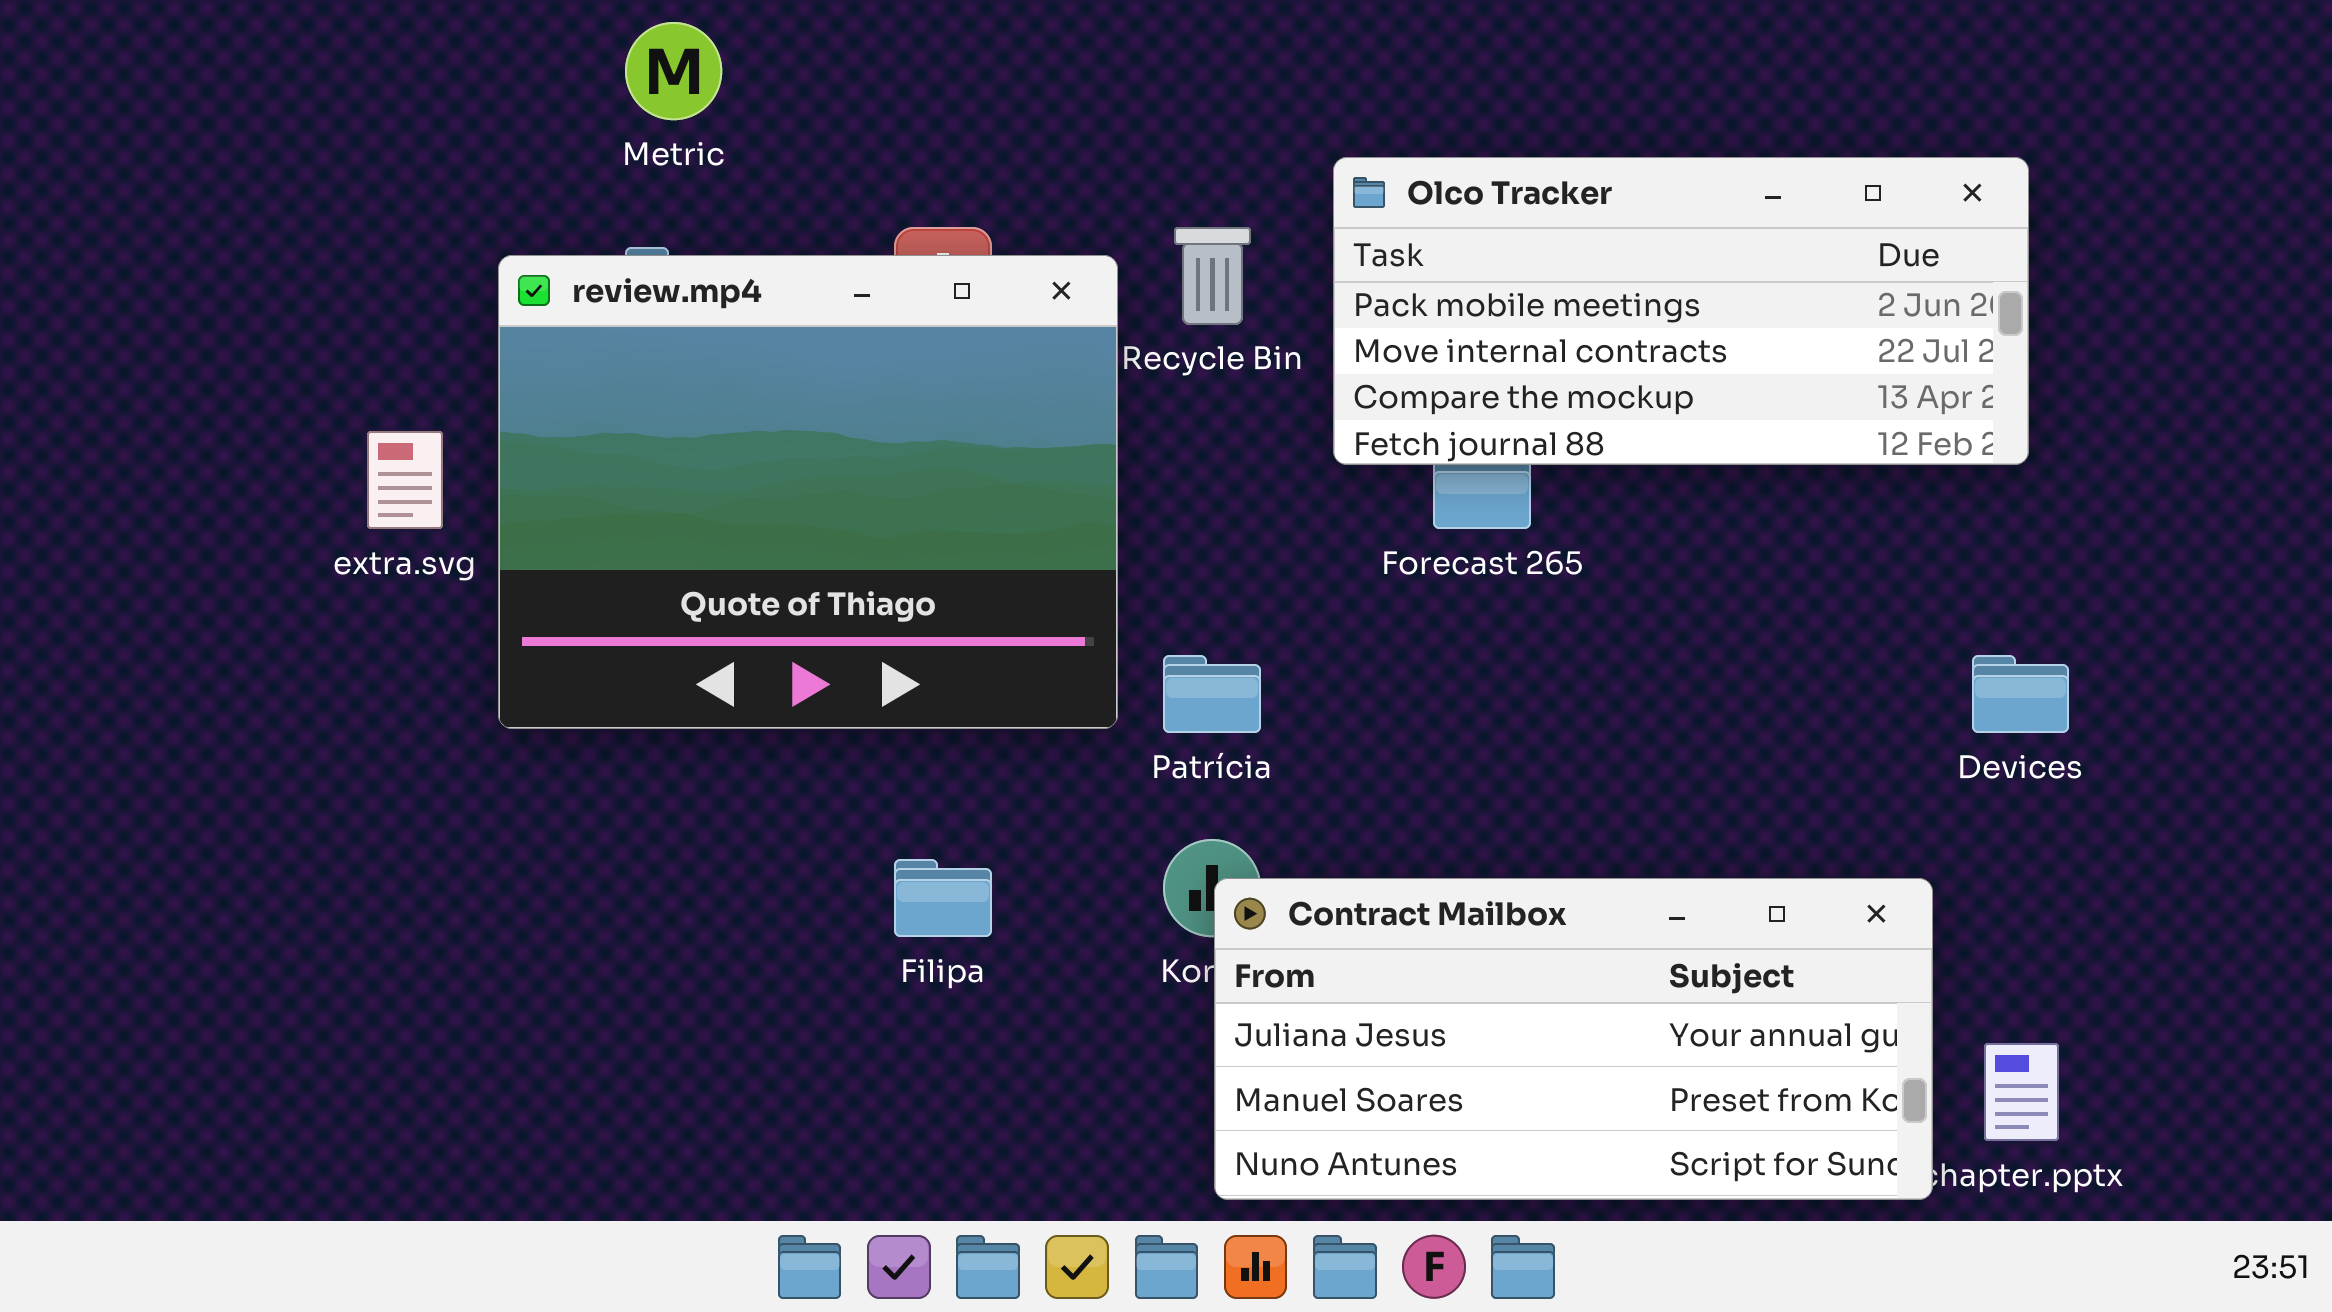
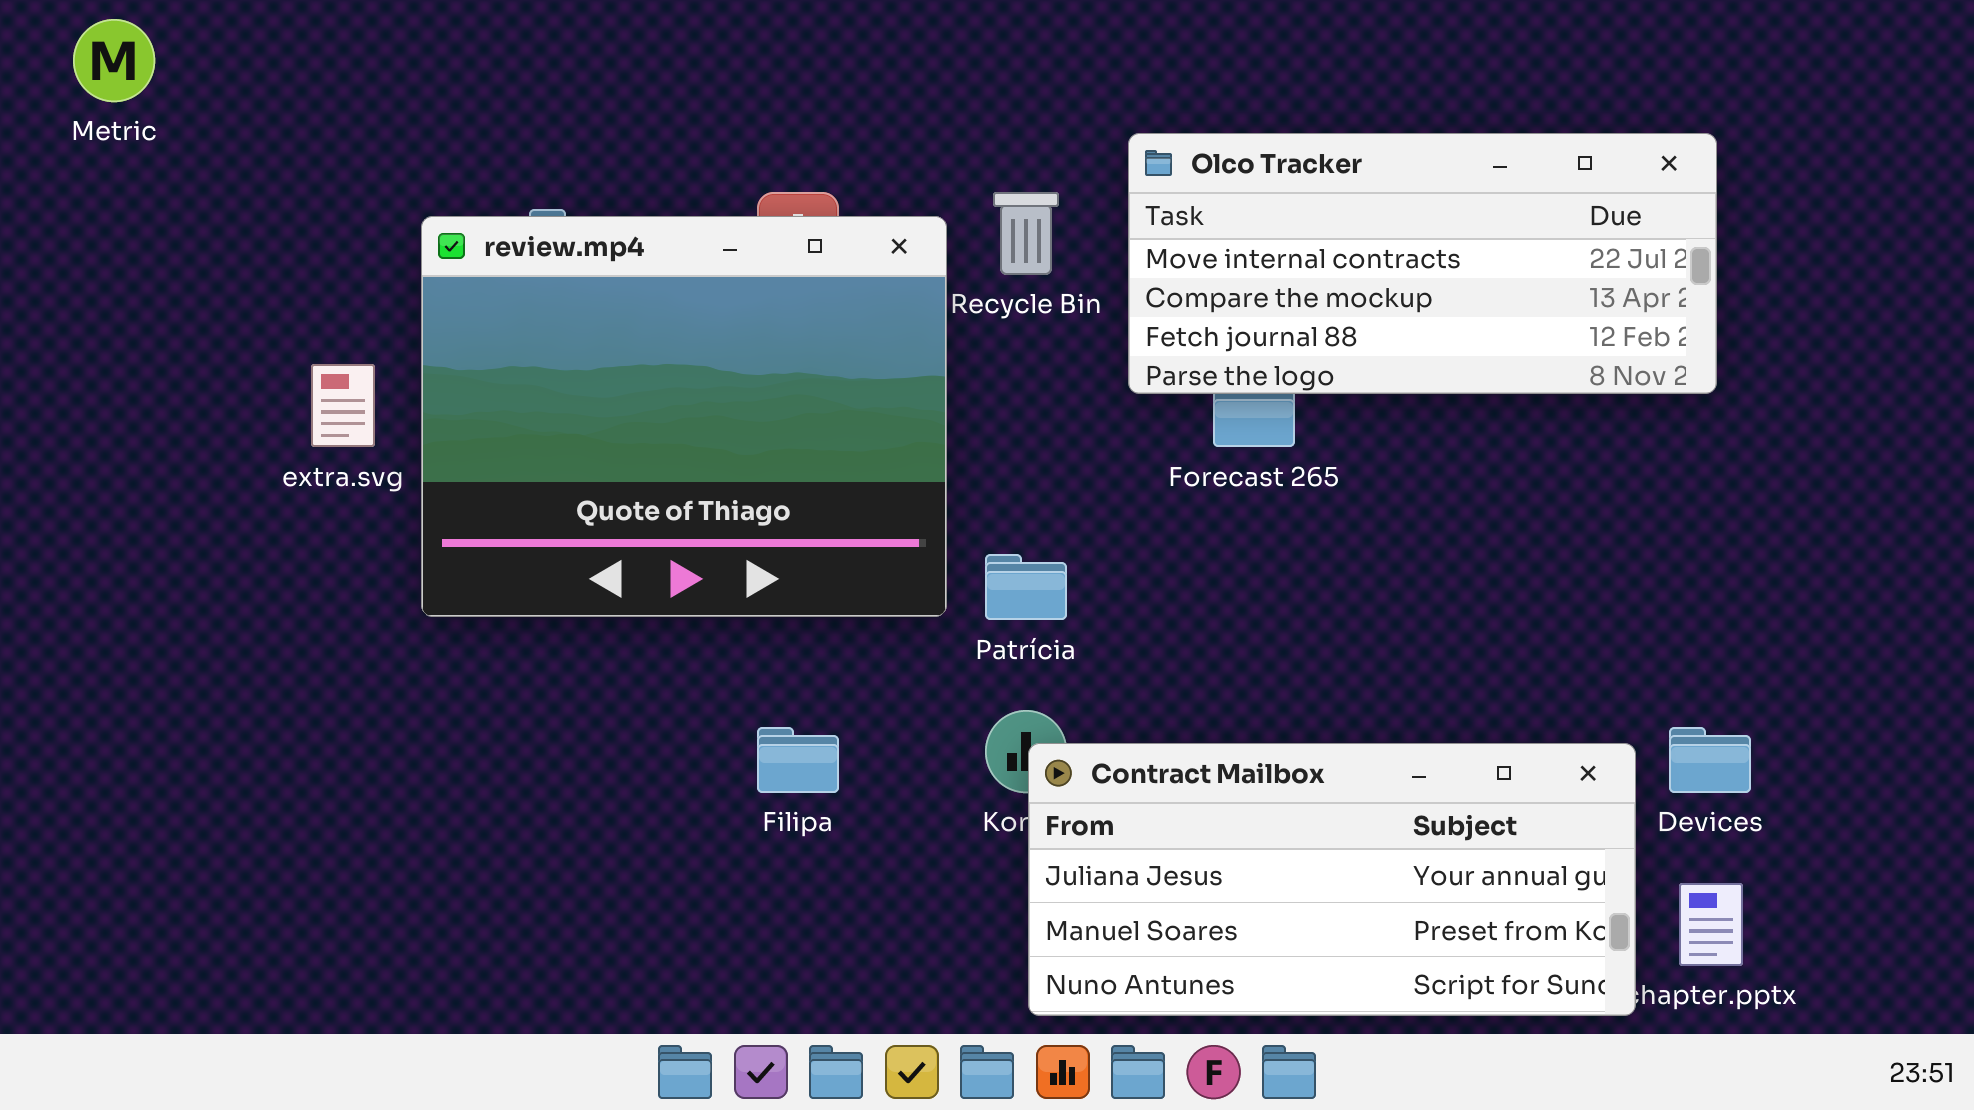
Metric: [625,22,722,120] -> [73,19,155,102], moved
Olco Tracker: [1333,157,2029,465] -> [1128,133,1717,394], scrolled down 1 row
Devices: [1972,655,2069,733] -> [1669,727,1751,793], moved

